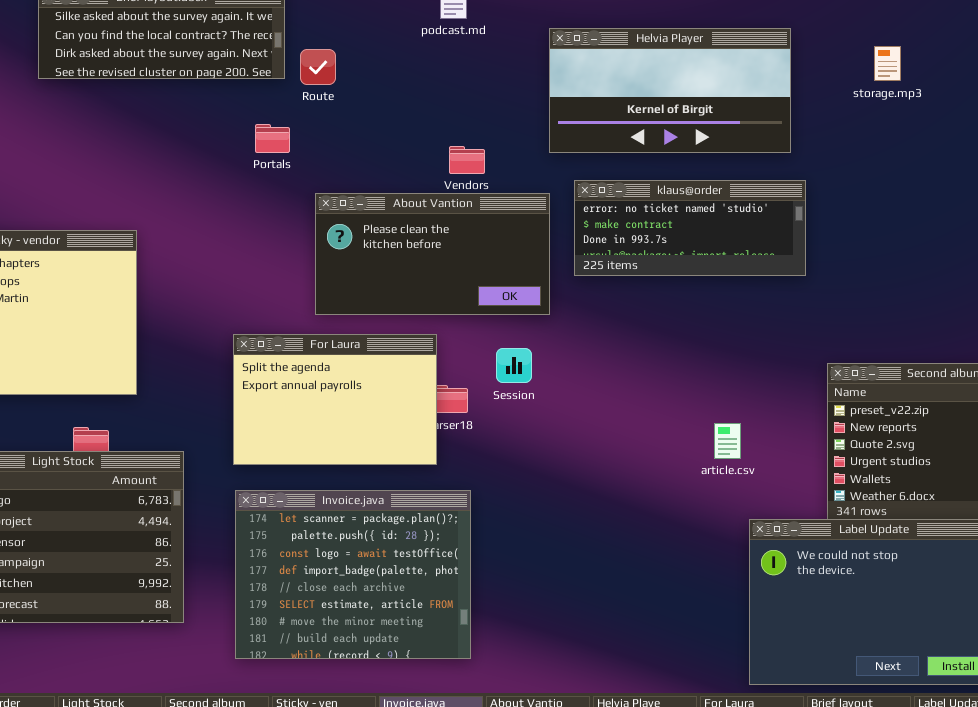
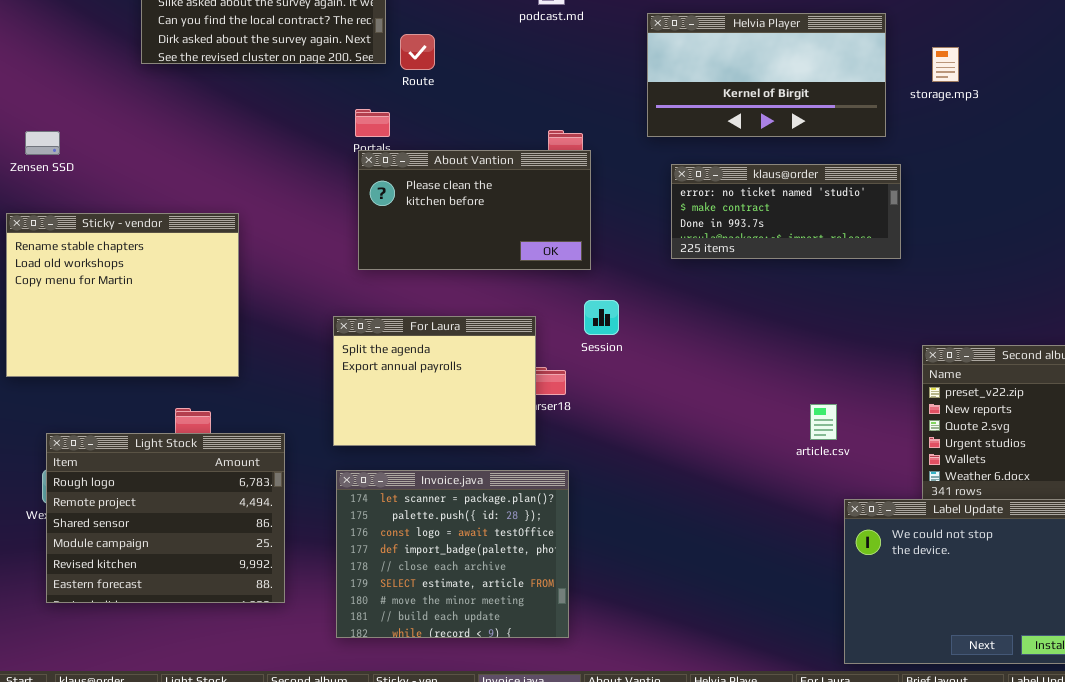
storage.mp3: [874,46,901,81] -> [932,47,959,82], moved
About Vantion: [315,193,550,315] -> [358,150,591,270], moved
Session: [496,348,532,383] -> [584,300,619,335], moved

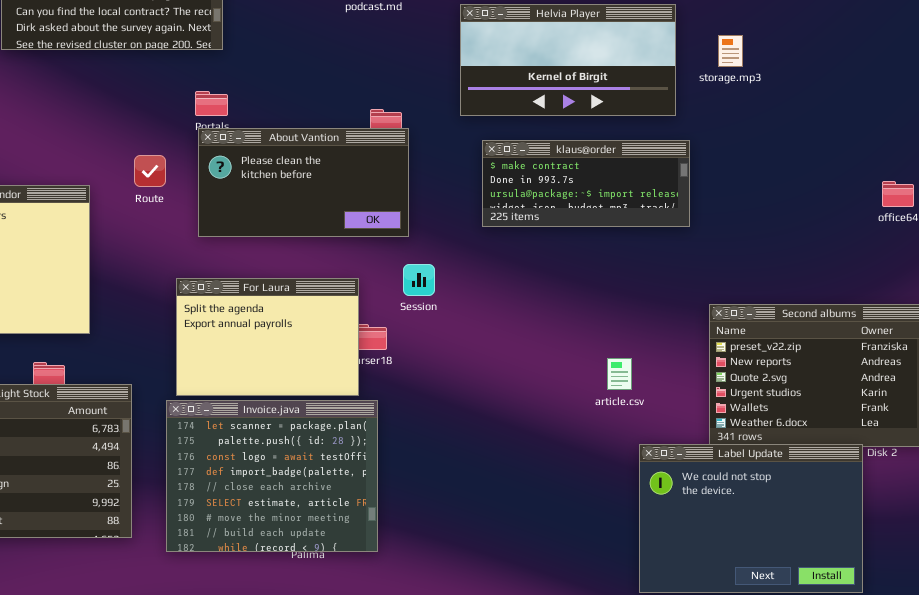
Route: [400,34,435,70] -> [134,155,166,187], moved
klaus@order: [671,164,901,259] -> [482,140,690,227], scrolled down 1 row
Invoice.java: [336,470,569,638] -> [166,400,378,552], moved

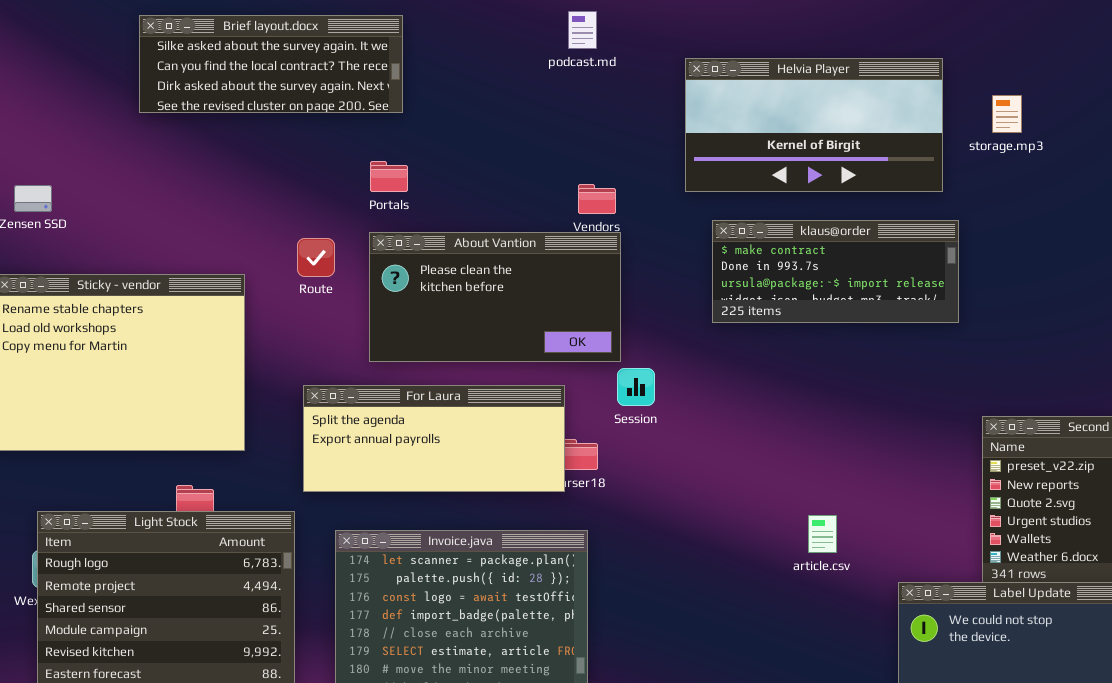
About Vantion: [198,128,409,237] -> [369,232,621,362], moved
For Laura: [176,278,359,396] -> [303,385,565,492], resized
article.csv: [607,358,632,390] -> [808,515,837,553], moved

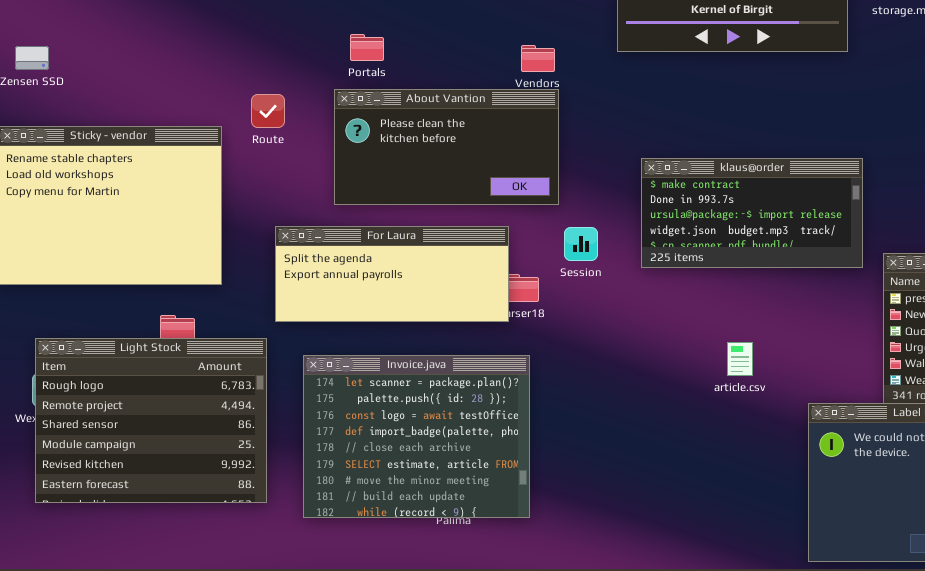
Portals: [370,161,408,192] -> [350,34,384,61], moved
klaus@order: [712,220,959,323] -> [641,158,863,268], moved, resized
Route: [297,238,335,277] -> [251,94,285,128], moved
Session: [617,368,655,406] -> [564,227,598,261], moved

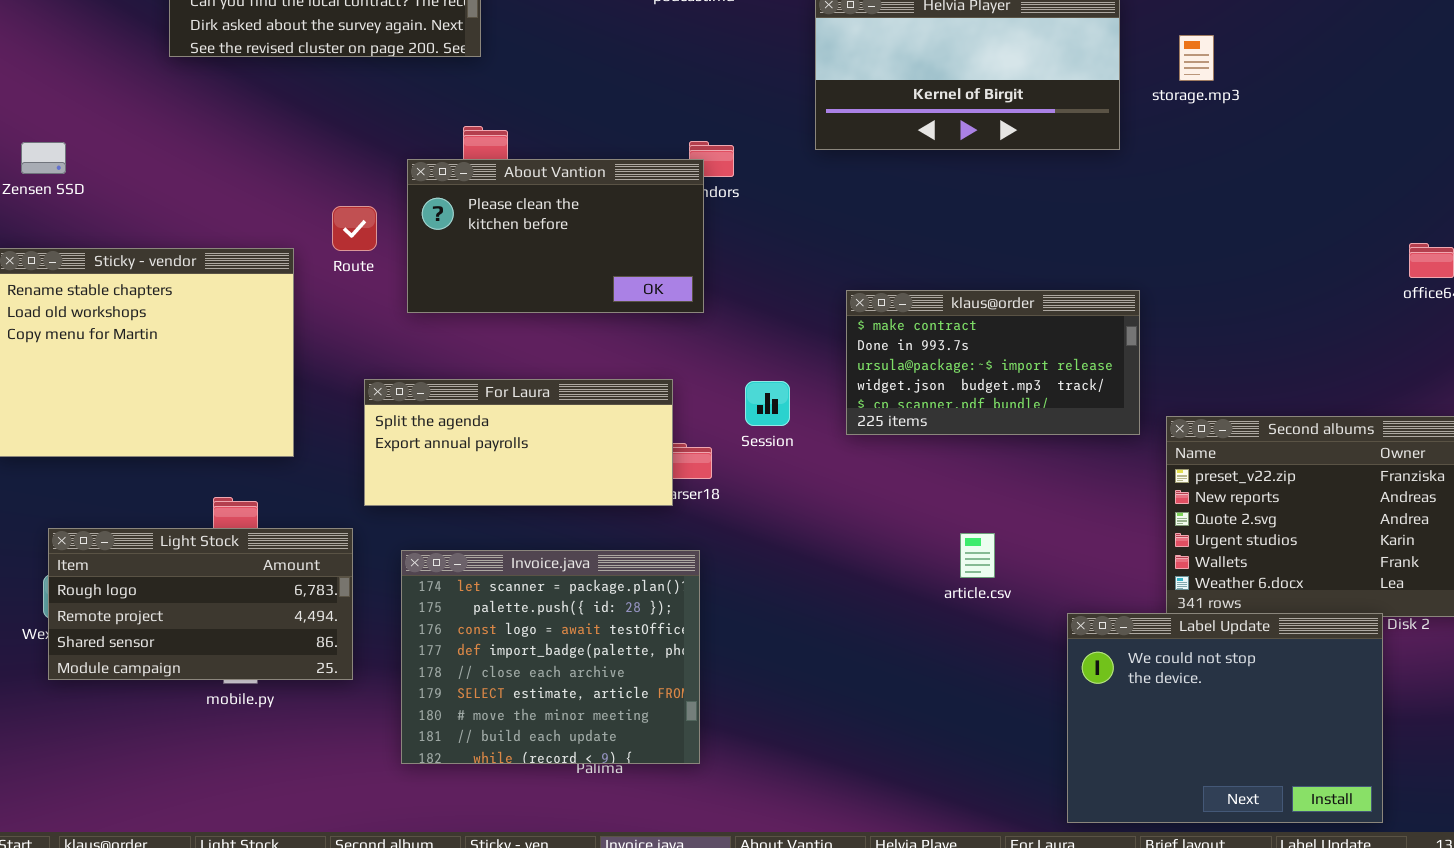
About Vantion: [334,89,559,205] -> [407,159,704,313], moved
Light Stock: [35,338,267,503] -> [48,528,353,680], resized

